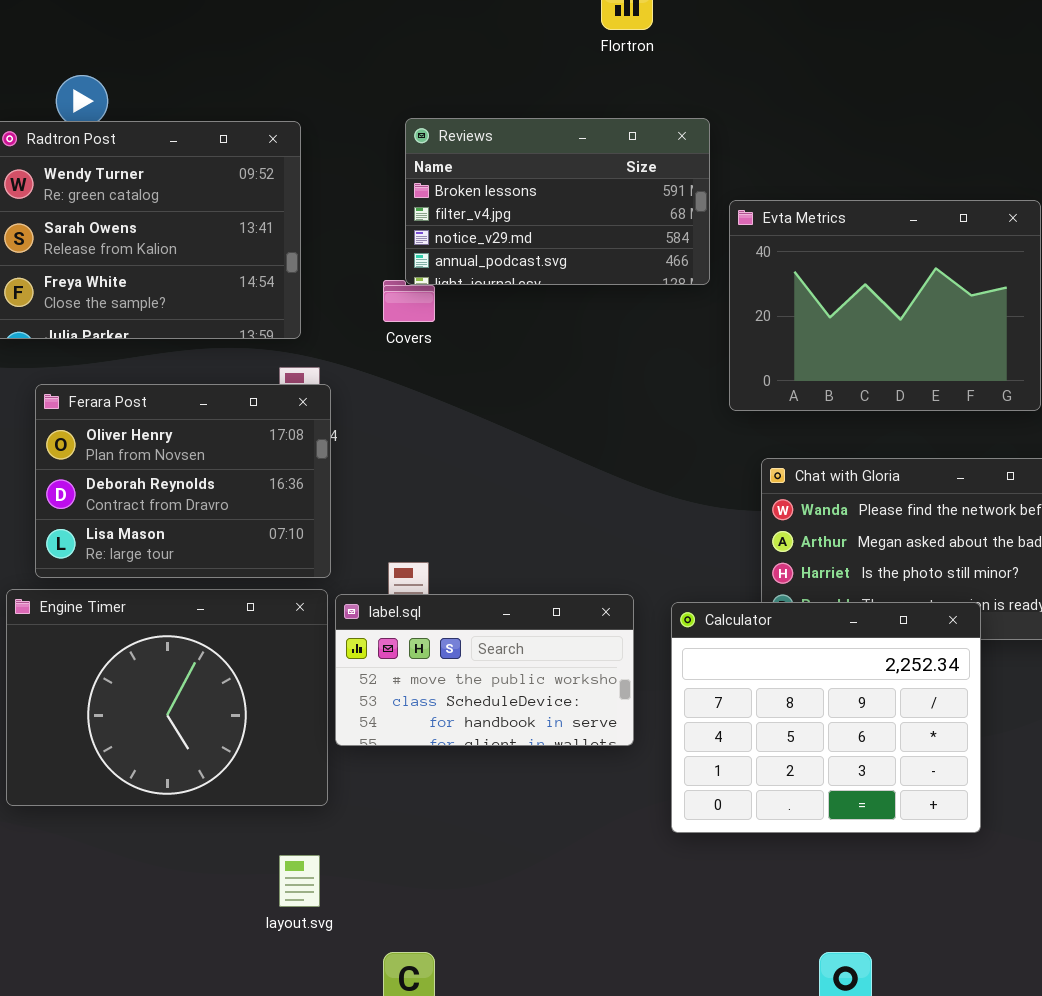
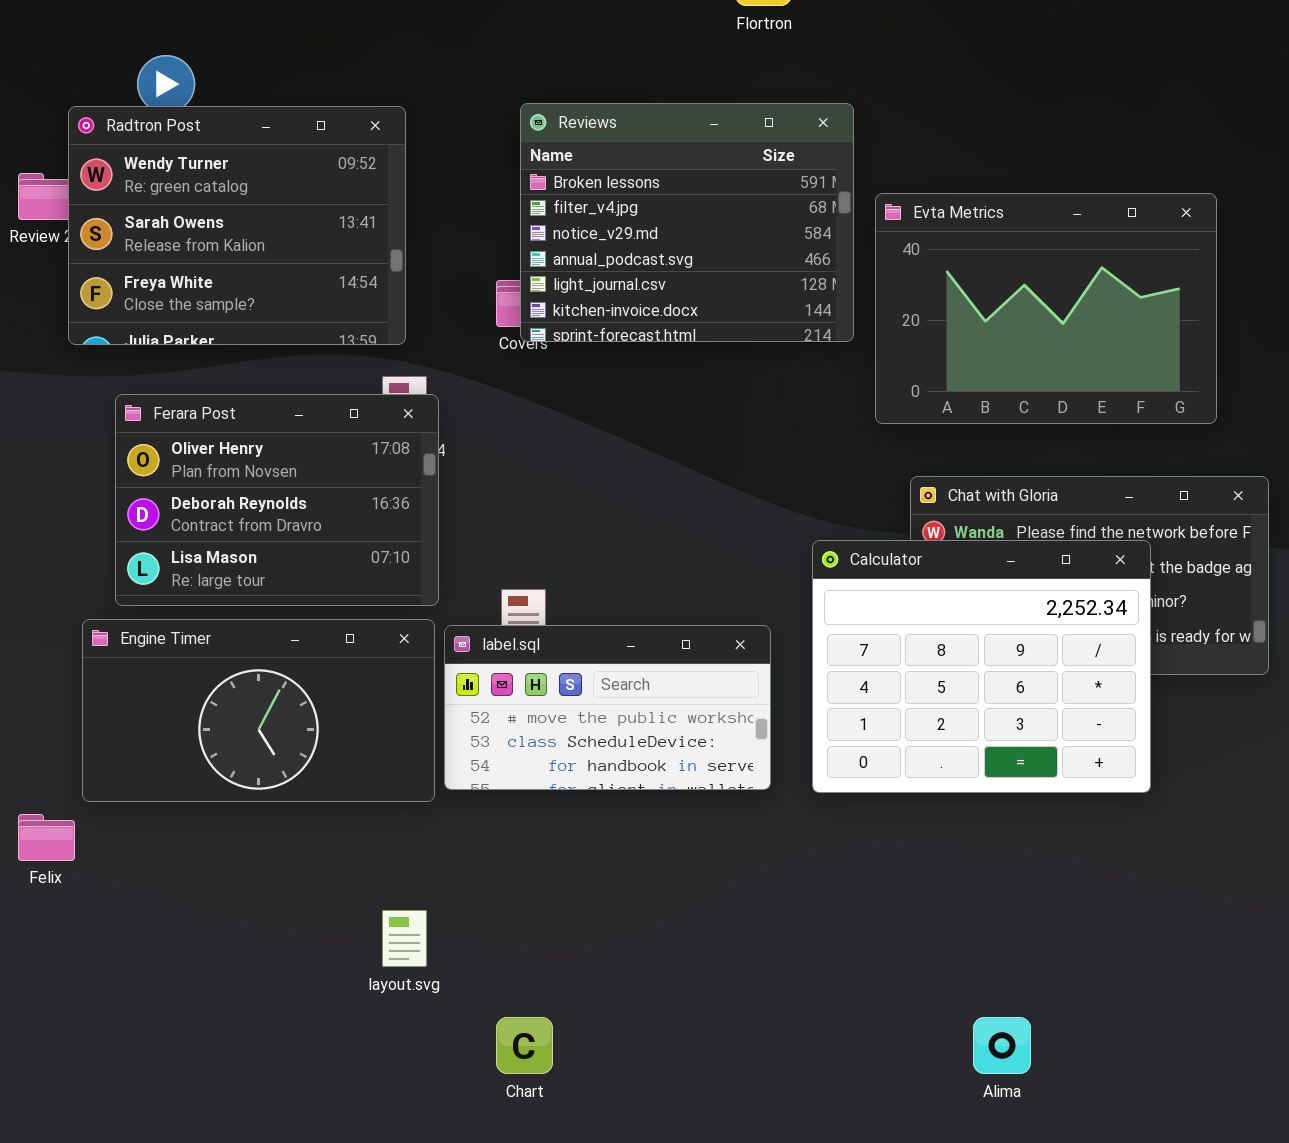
Reviews: [405,118,710,285] -> [520,103,854,342], resized
Engine Timer: [6,589,328,806] -> [82,619,435,802], resized
Calculator: [671,602,981,833] -> [812,540,1151,793], moved

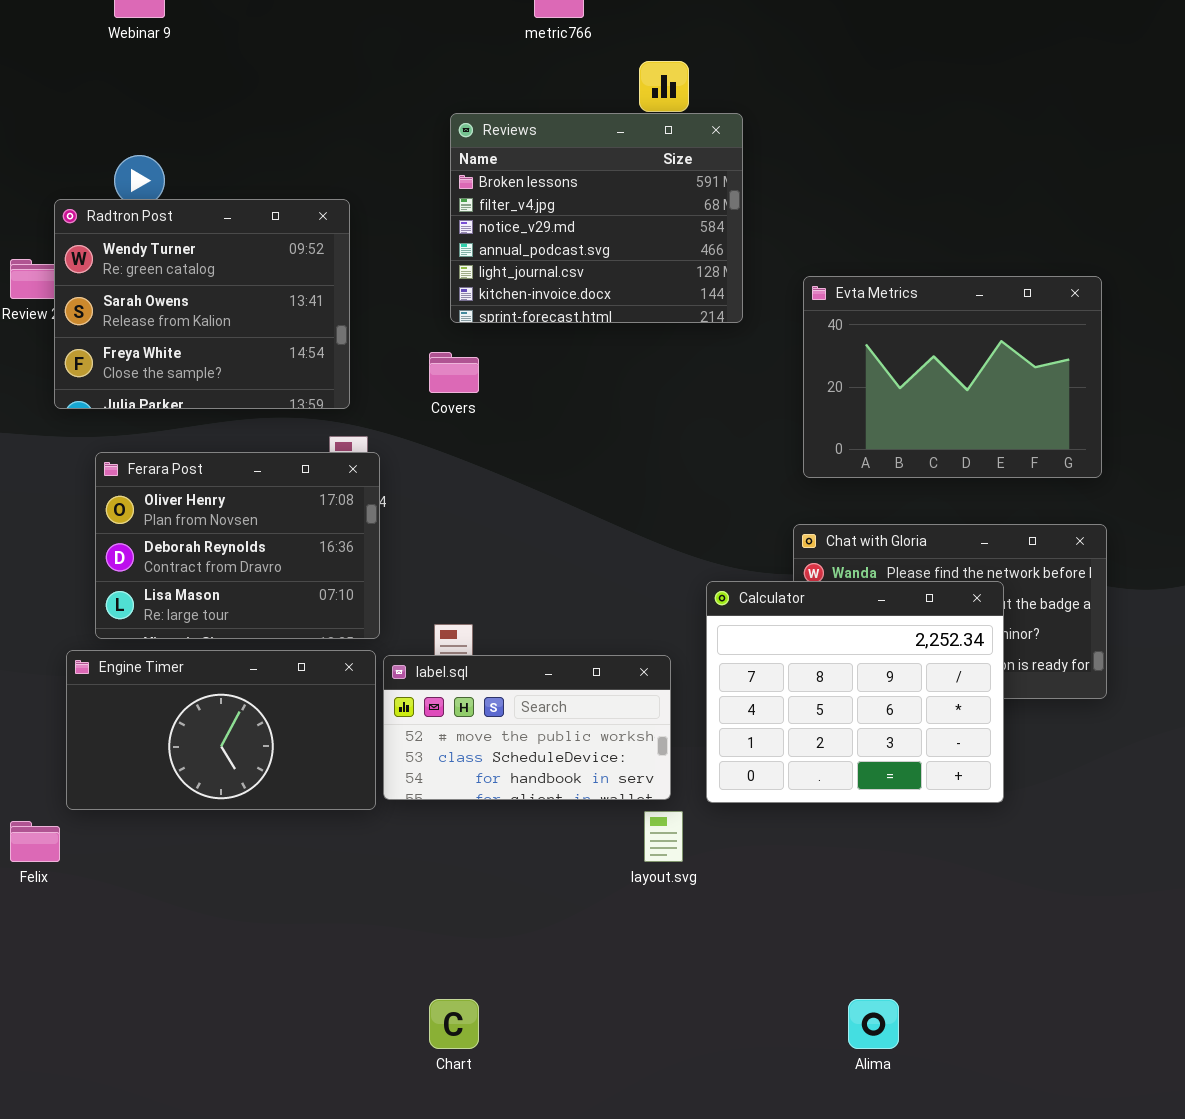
Reviews: [520,103,854,342] -> [450,113,743,323], moved
Evta Metrics: [875,193,1217,424] -> [803,276,1102,478], moved
layout.svg: [382,910,427,967] -> [644,811,683,862], moved

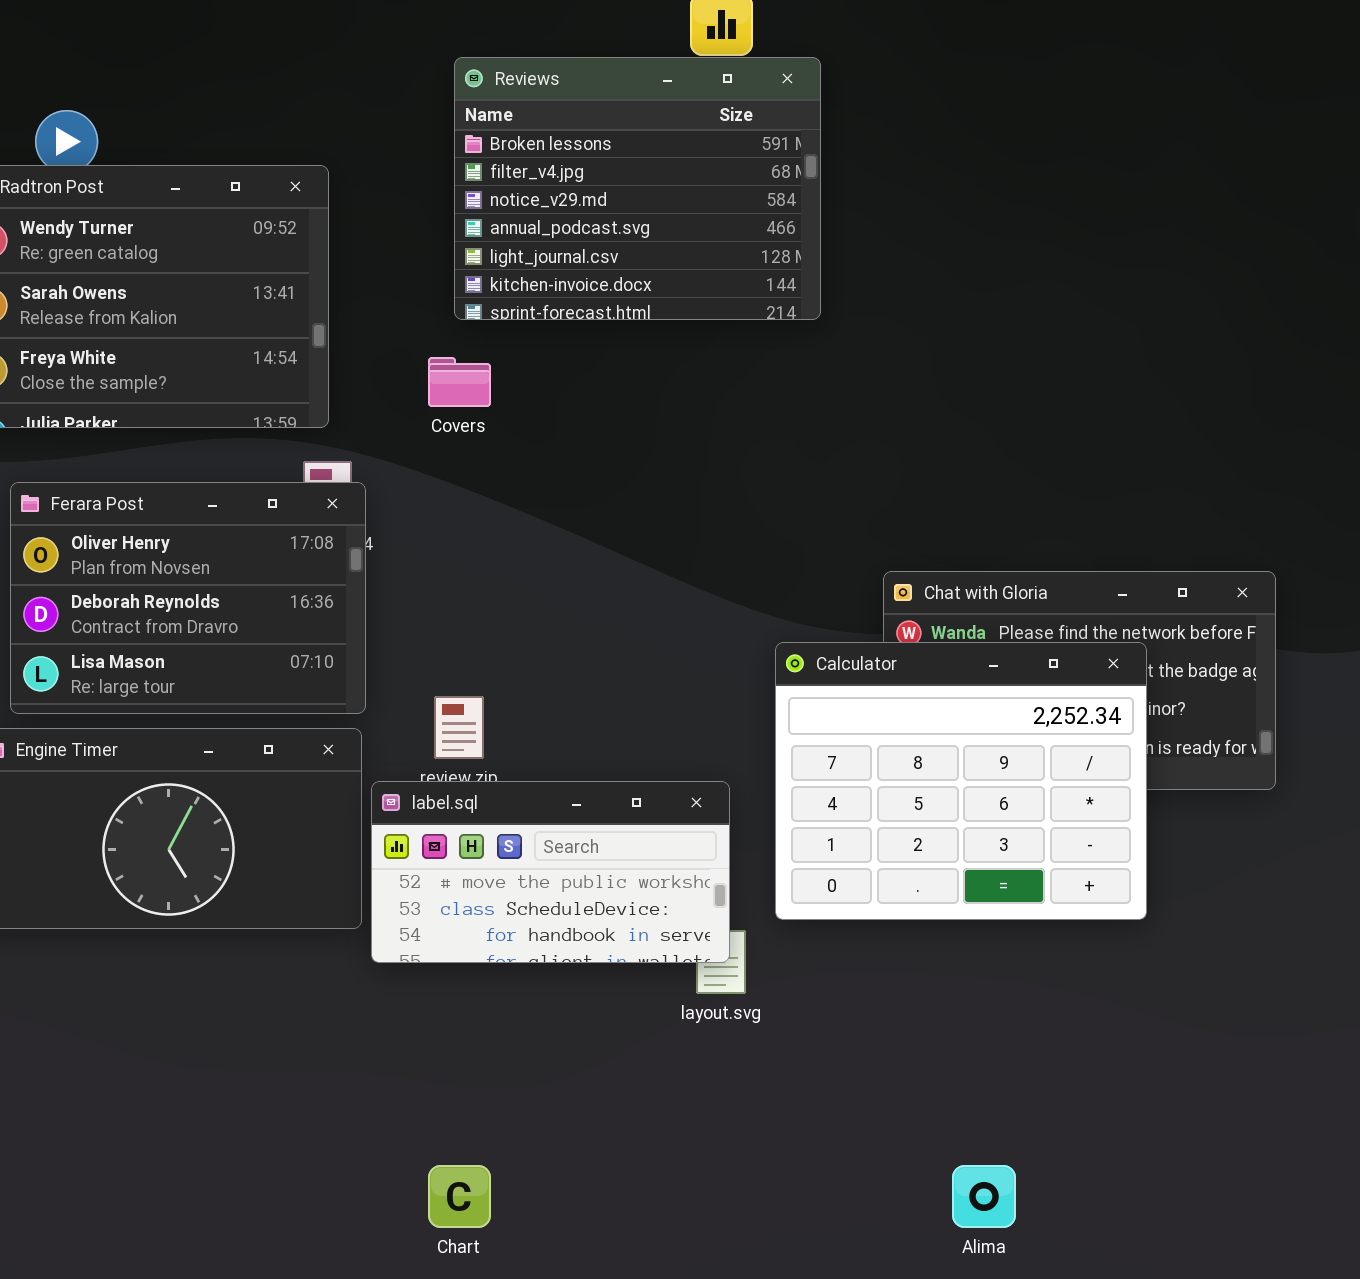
Evta Metrics: [803,276,1102,478] -> none, closed
label.sql: [383,655,671,800] -> [371,781,730,963], moved

